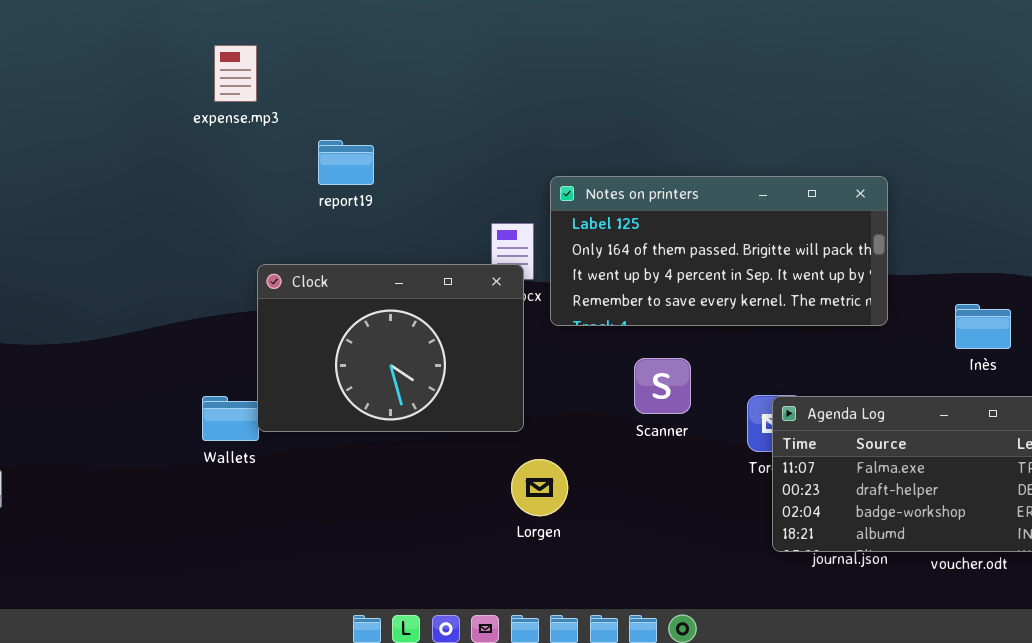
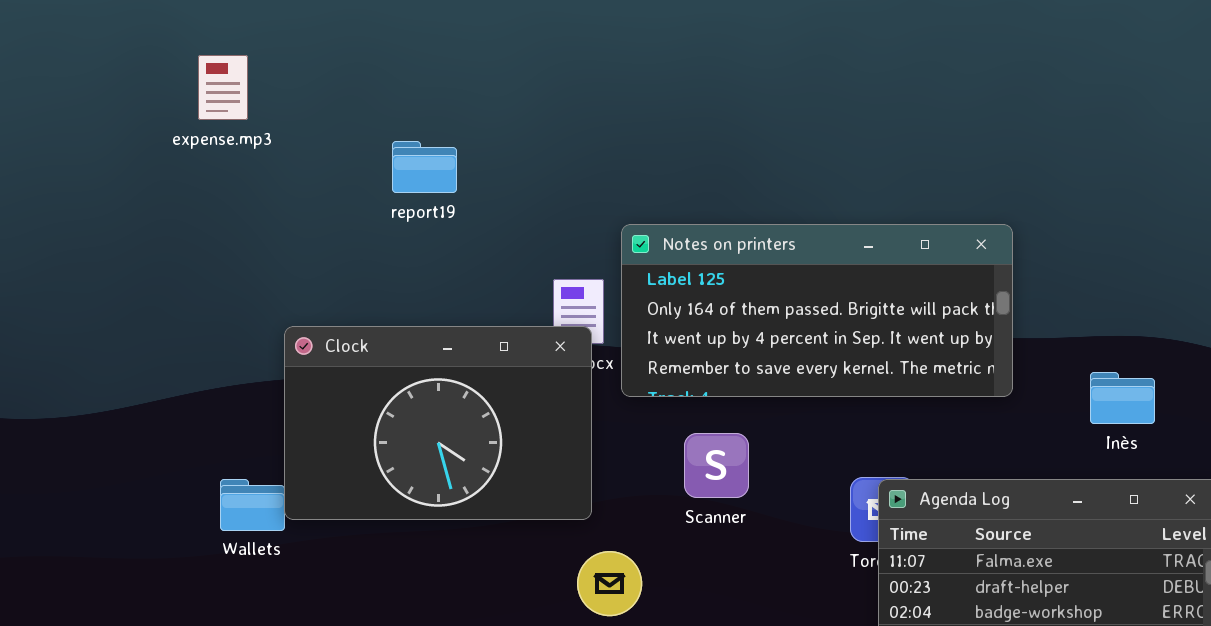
expense.mp3: [214,45,257,102] -> [198,55,248,120], moved
report19: [318,140,374,185] -> [392,141,457,193], moved
Scanner: [634,358,691,414] -> [684,433,749,498], moved

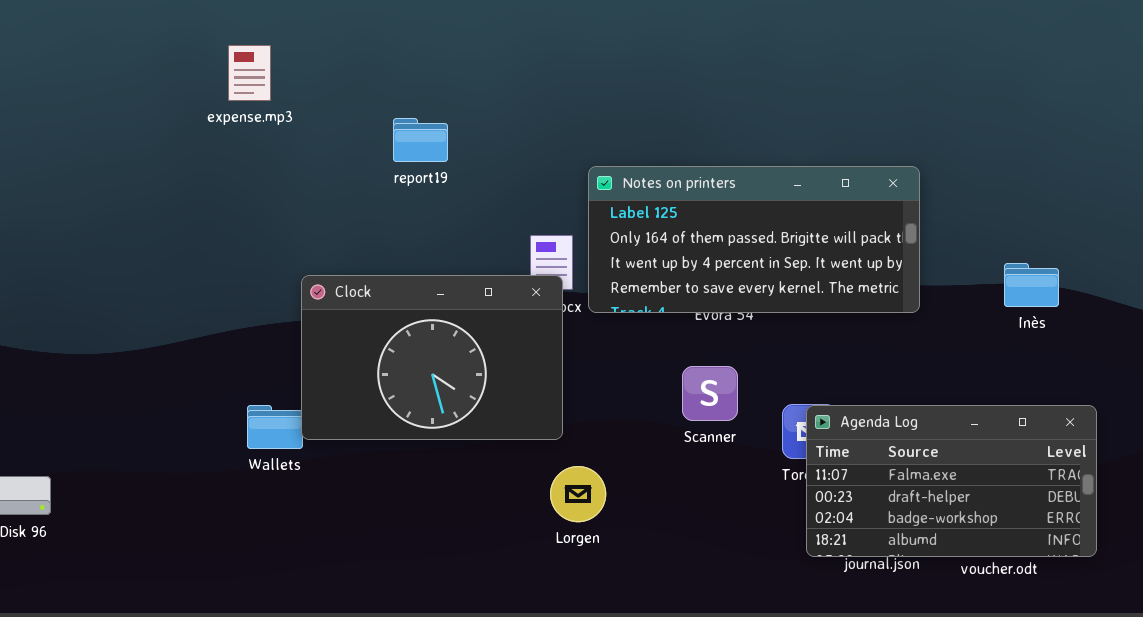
Notes on printers: [621,224,1013,397] -> [588,166,920,313], moved
Inès: [1090,372,1155,424] -> [1004,263,1059,307], moved
Scanner: [684,433,749,498] -> [682,366,738,421], moved

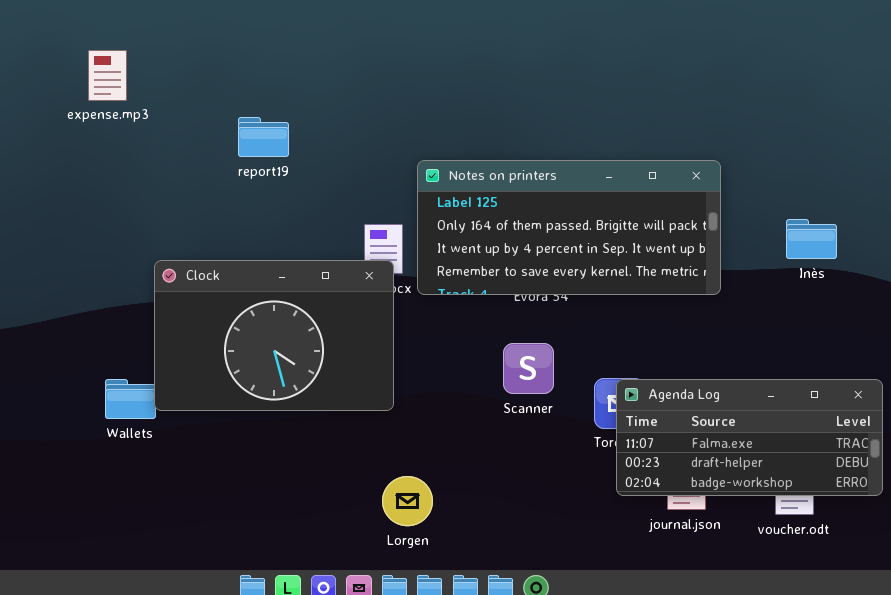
Inès: [1004,263,1059,307] -> [786,219,837,259], moved
Agenda Log: [806,405,1097,557] -> [616,379,883,496], resized
Lorgen: [550,466,606,522] -> [382,476,433,526], moved

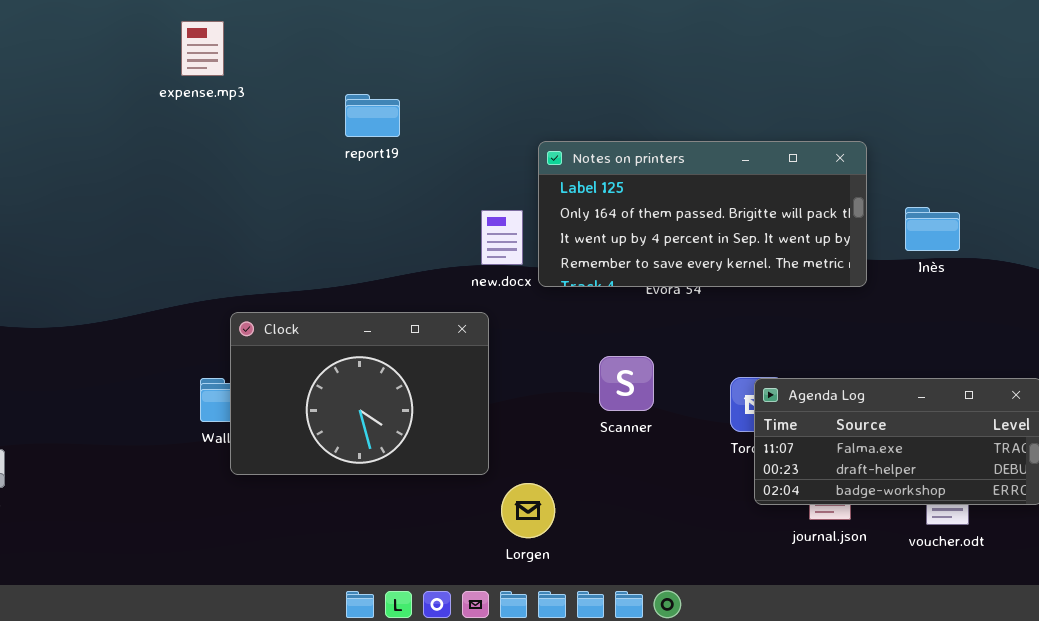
Inès: [786,219,837,259] -> [905,207,960,251], moved
Clock: [154,260,394,411] -> [230,312,489,475], moved
Scanner: [503,343,554,394] -> [599,356,654,411], moved

